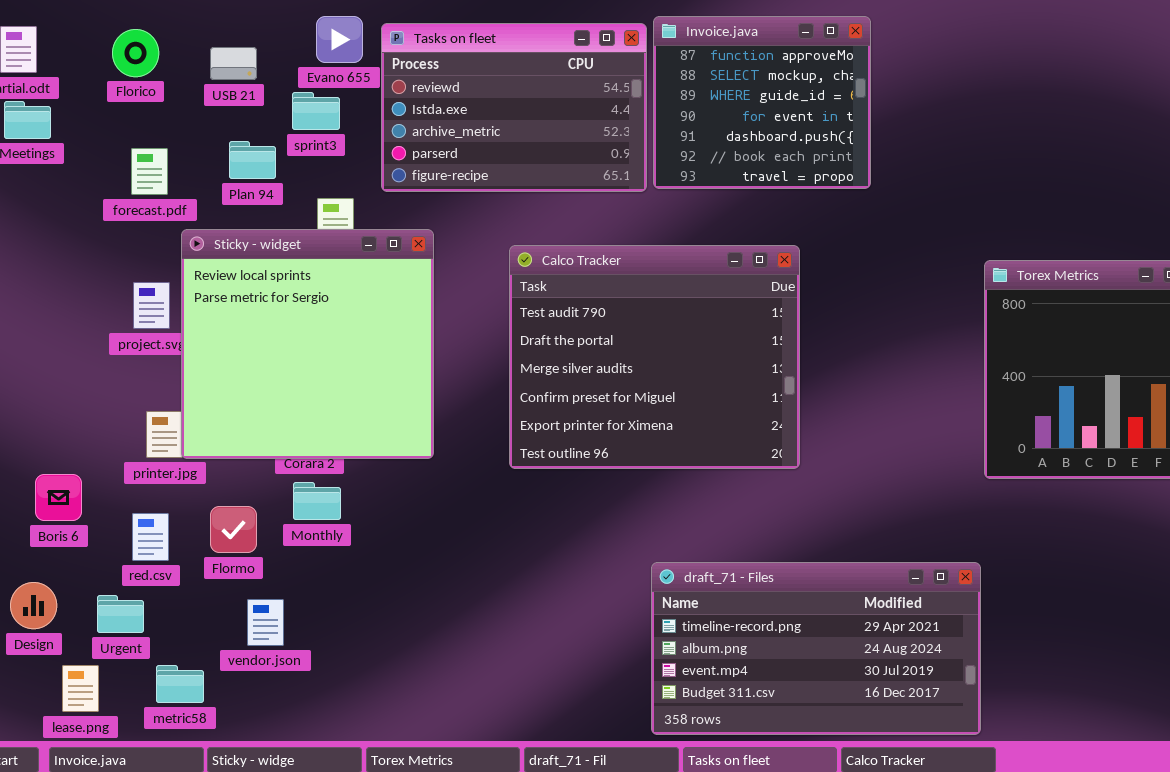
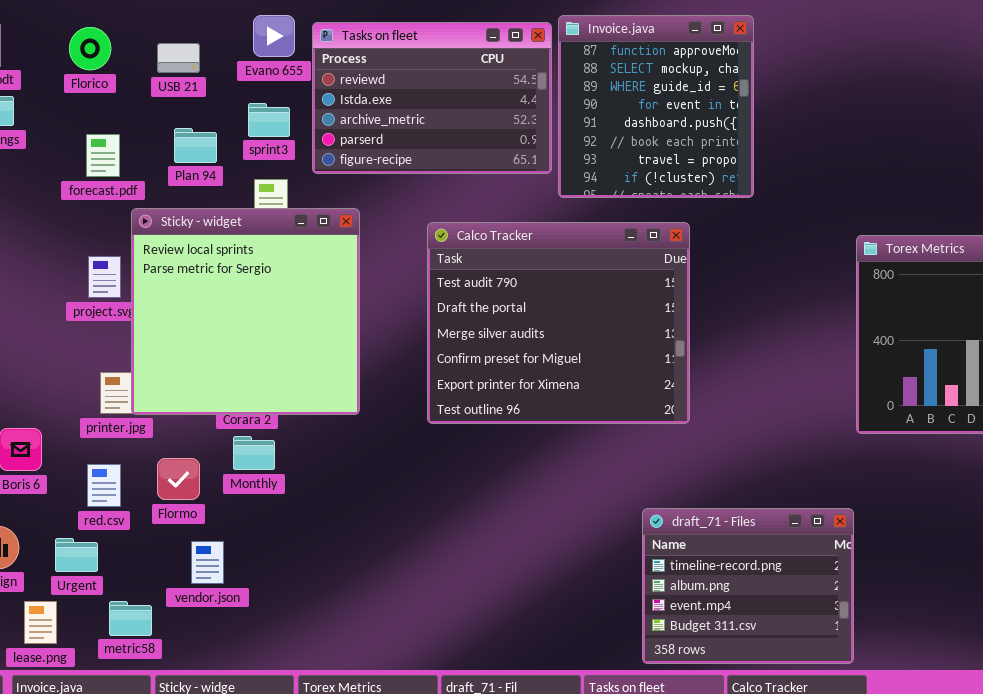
Invoice.java: [653,16,871,189] -> [558,15,754,198], resized
sprint3: [292,92,340,130] -> [248,103,290,137], moved
draft_71 - Files: [651,562,981,735] -> [642,508,854,664], resized

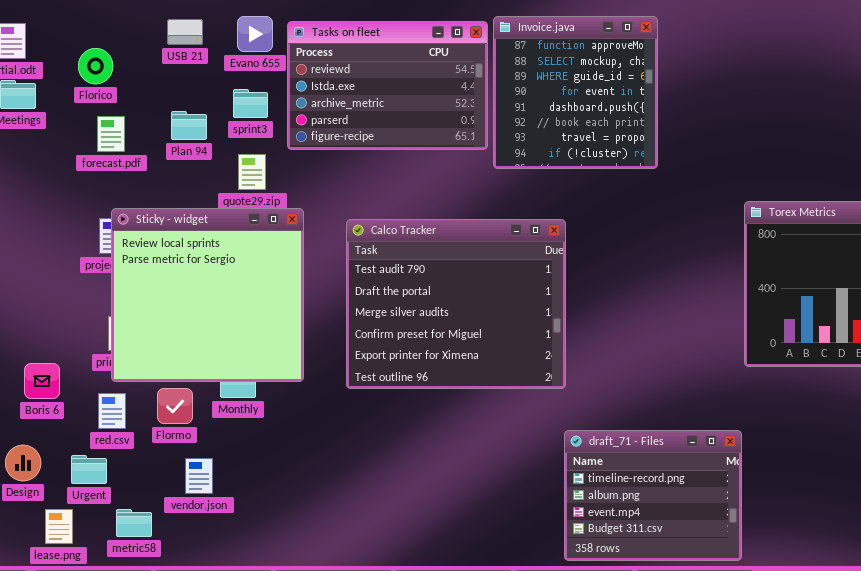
Florico: [69,27,111,70] -> [78,48,113,84], moved
USB 21: [157,43,200,73] -> [167,19,203,45], moved
Sticky - widget: [131,208,360,415] -> [111,208,304,382], moved
Calco Tracker: [427,222,690,424] -> [346,219,566,389], moved

